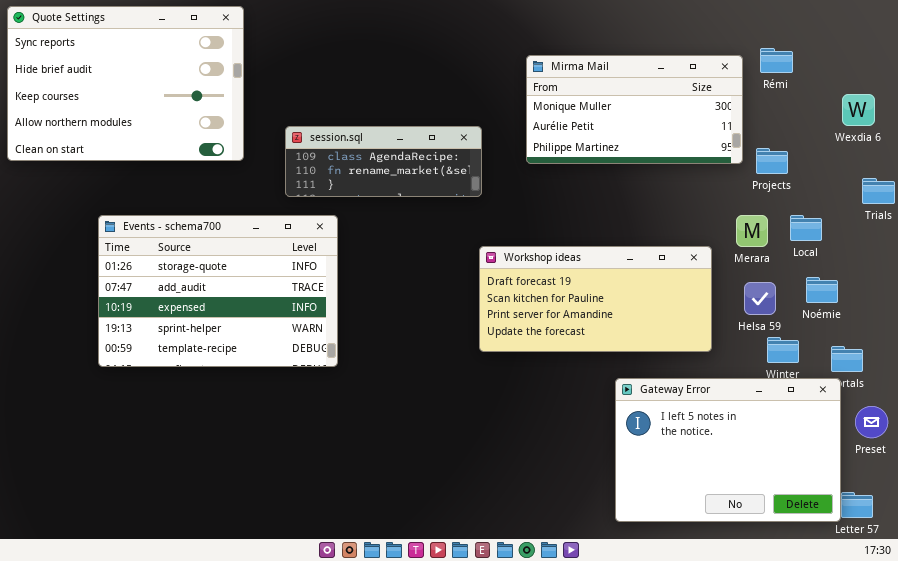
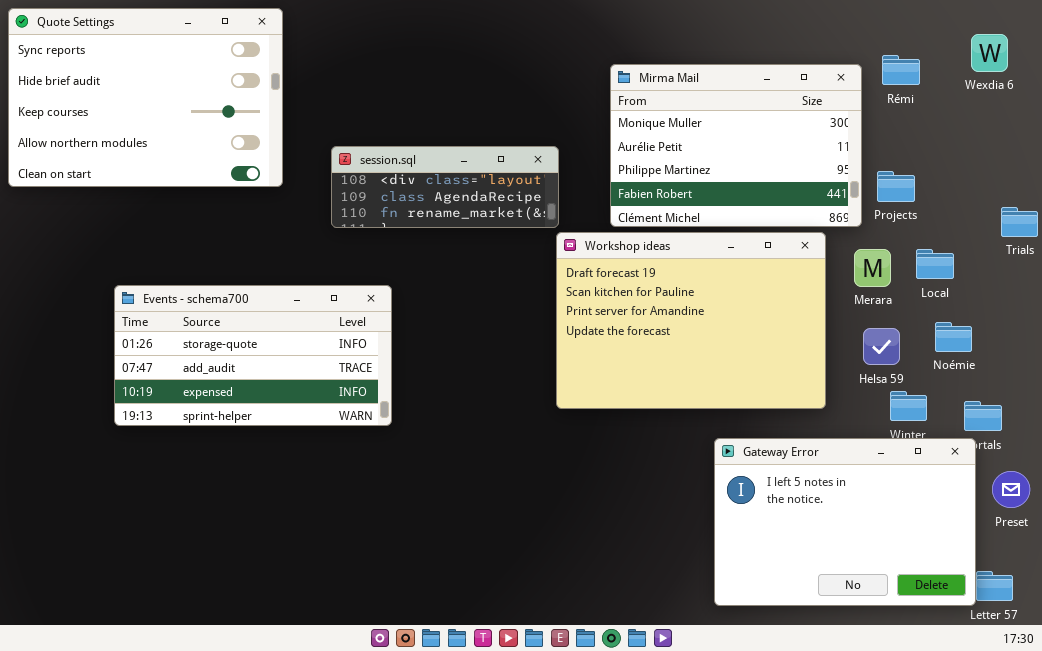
Mirma Mail: [526,55,743,164] -> [610,64,862,227], resized
Wexdia 6: [842,94,875,126] -> [971,34,1008,72], moved
session.sql: [285,126,482,197] -> [331,146,559,228], scrolled up 1 row
Events - schema700: [98,215,338,367] -> [114,285,392,426], resized
Workshop ideas: [479,246,712,352] -> [556,232,826,409], resized

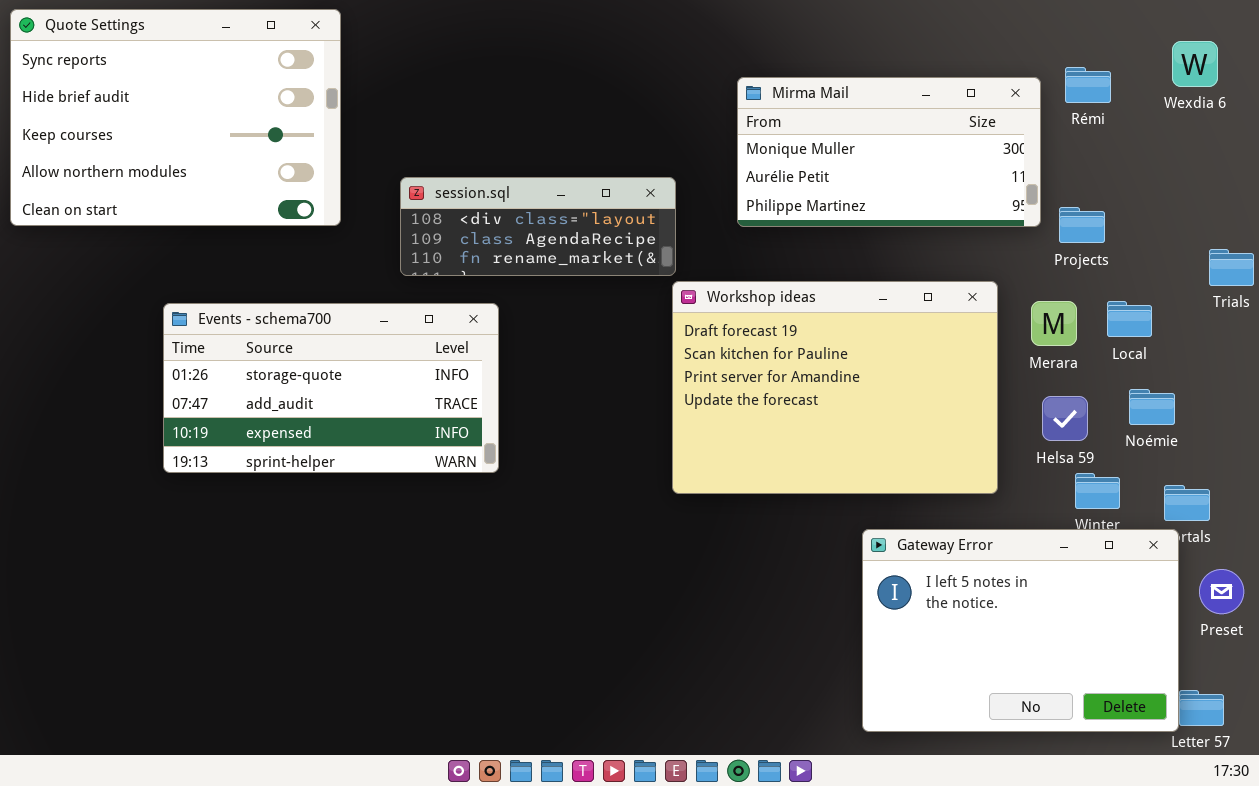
Mirma Mail: [610,64,862,227] -> [737,77,1041,227], resized
Events - schema700: [114,285,392,426] -> [163,303,499,473], moved

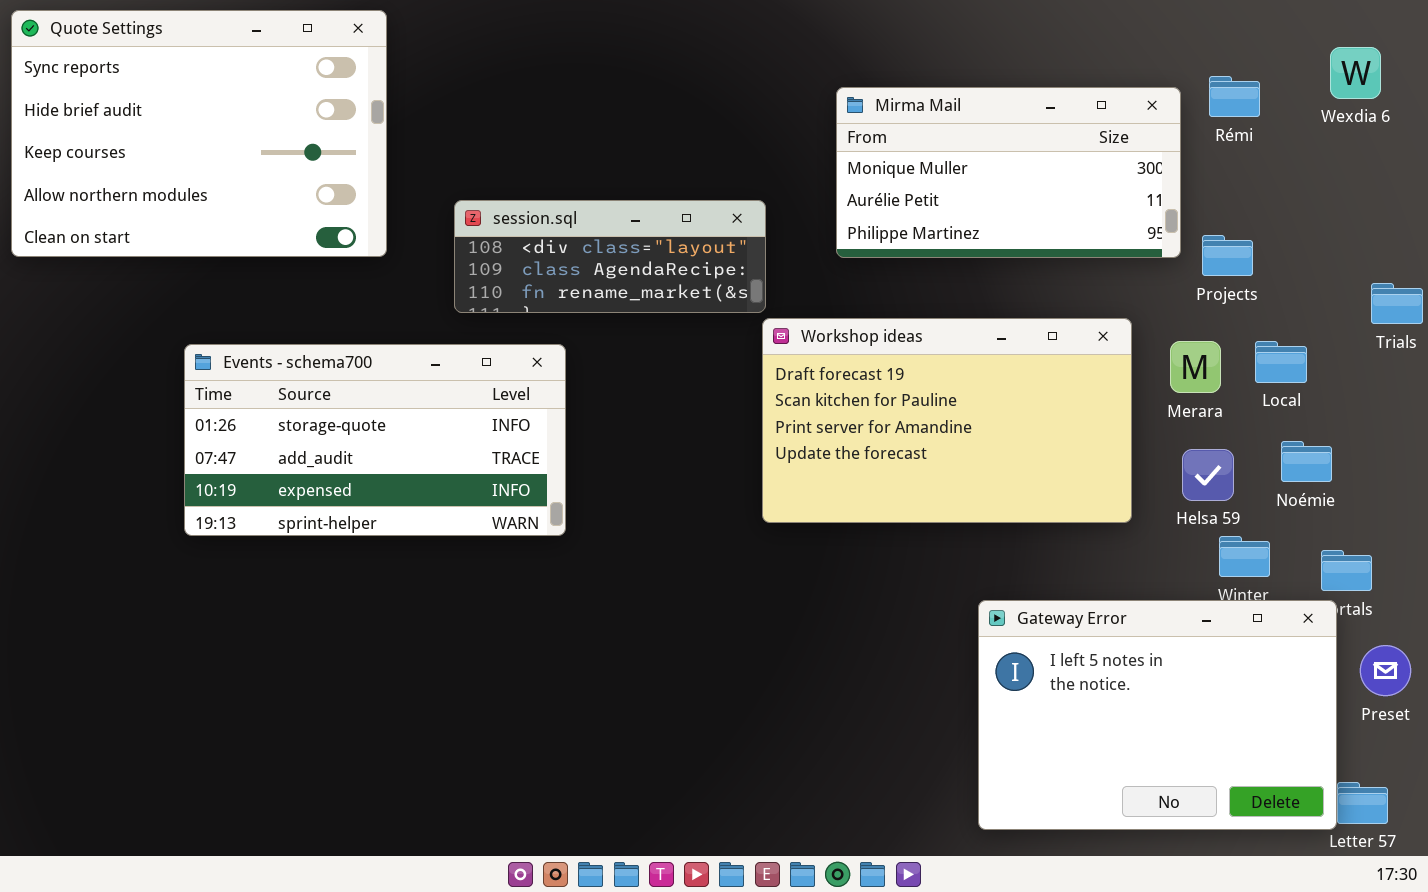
Workshop ideas: [672,281,998,494] -> [762,318,1132,523], resized

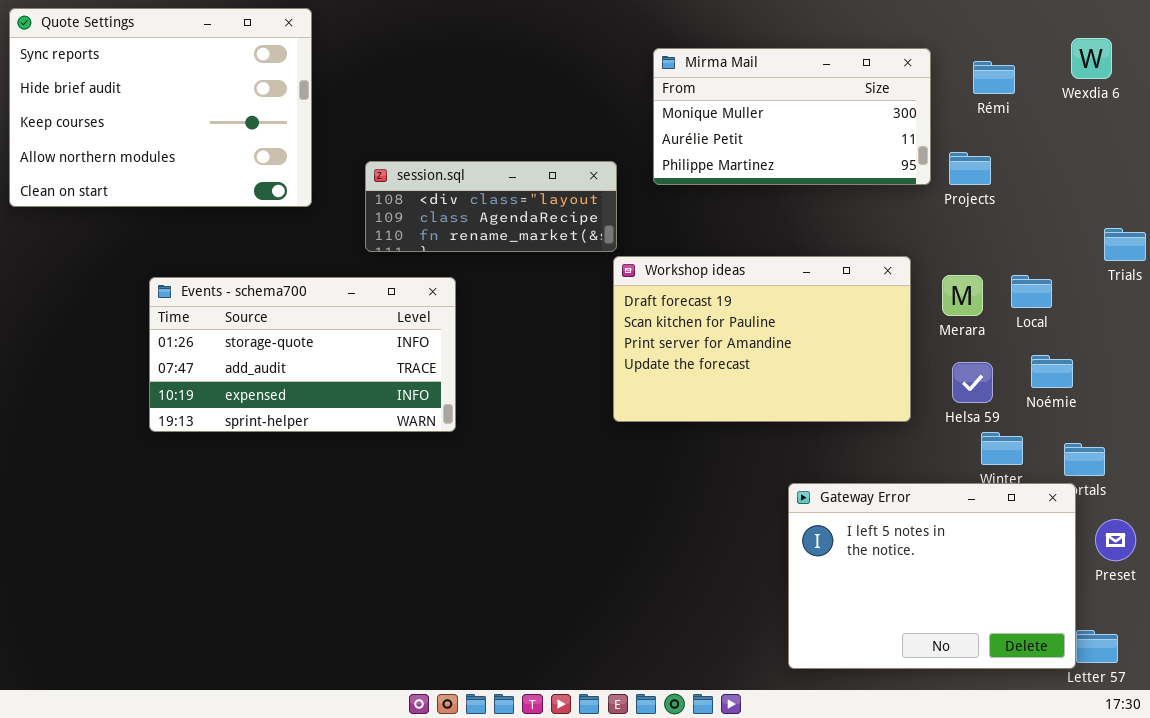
Mirma Mail: [836,87,1181,258] -> [653,48,931,185], moved
Projects: [1202,235,1253,276] -> [949,152,991,185], moved

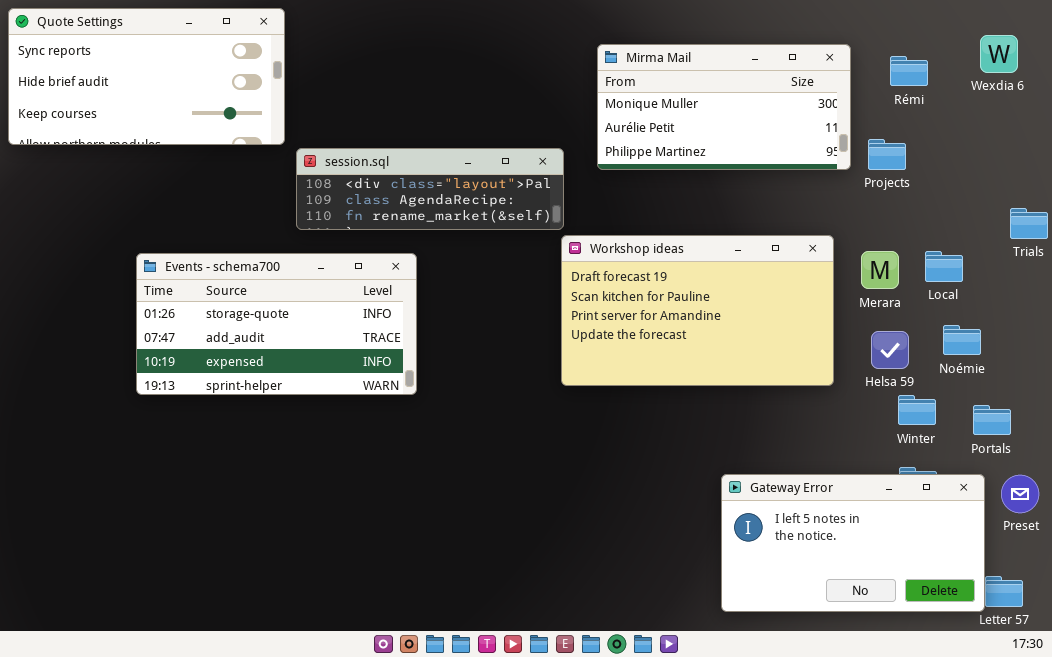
Quote Settings: [9,8,312,207] -> [8,8,285,145], resized
session.sql: [365,161,617,252] -> [296,148,564,230], resized
Gateway Error: [788,483,1076,669] -> [721,474,985,612], resized

